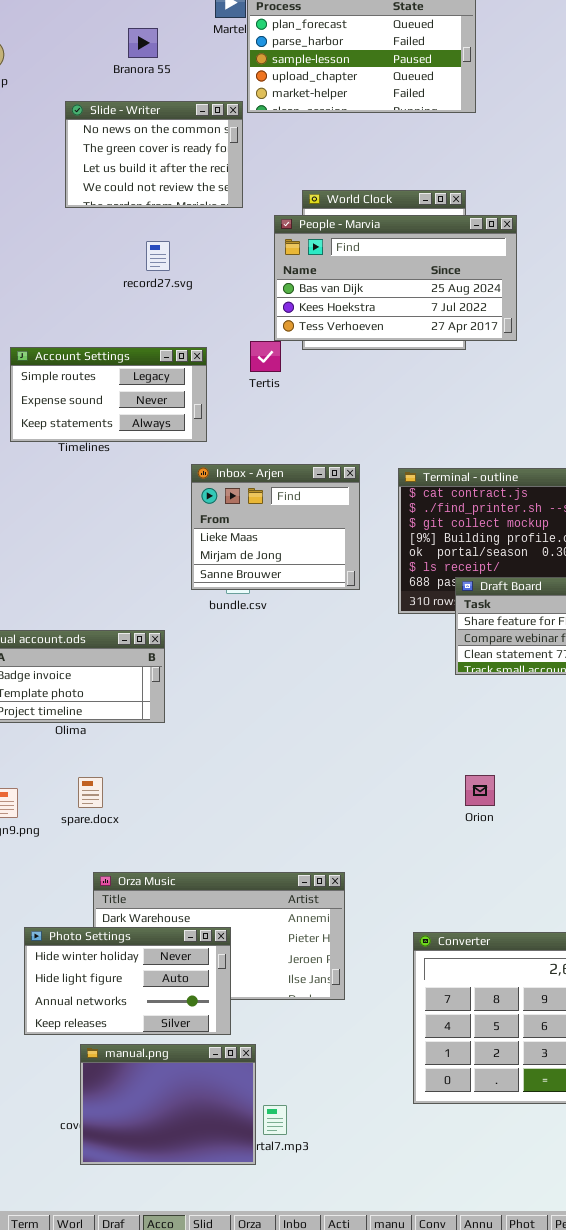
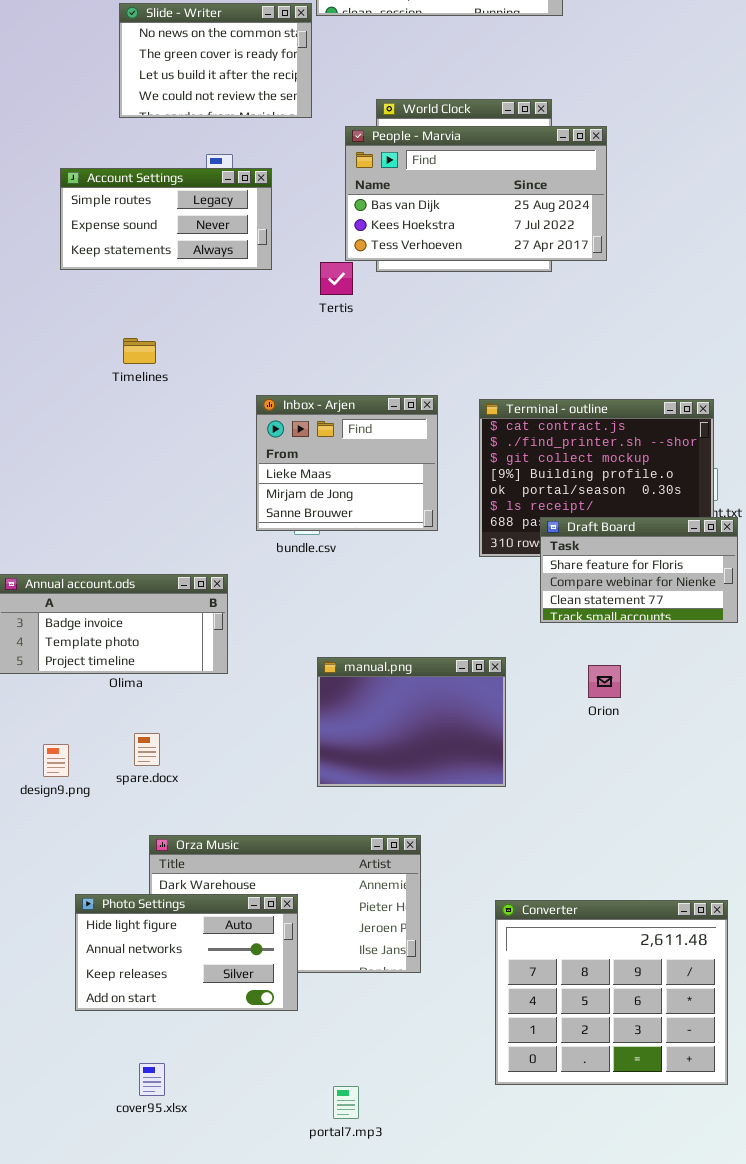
Account Settings: [10,347,207,442] -> [60,168,272,270], moved
Orion: [465,775,495,806] -> [588,665,621,698], moved
Photo Settings: [24,927,231,1035] -> [75,894,298,1011], scrolled down 1 row
manual.png: [80,1044,256,1165] -> [317,657,506,787], moved

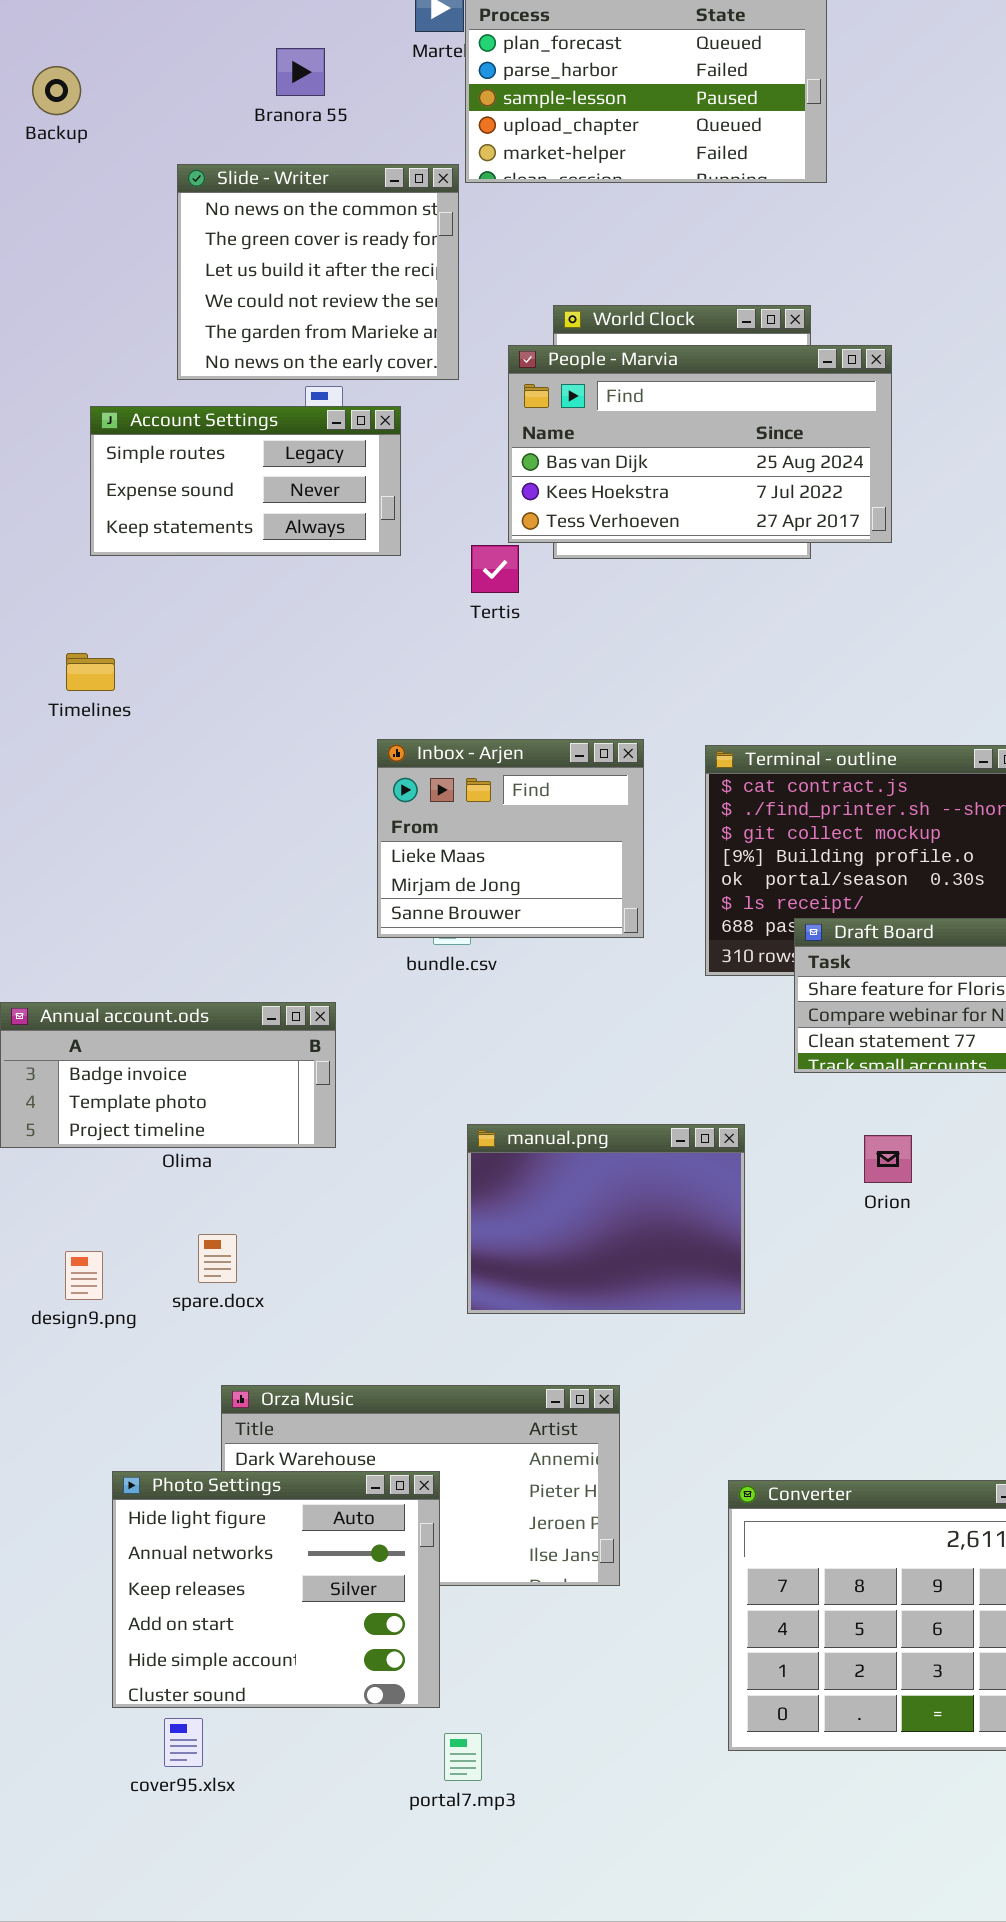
Slide - Writer: [119,3,312,118] -> [177,164,459,380], resized
Timelines: [123,338,156,364] -> [66,653,115,691], moved
Photo Settings: [75,894,298,1011] -> [112,1471,440,1708], resized
cover95.xlsx: [139,1063,165,1096] -> [164,1718,203,1767], moved
portal7.mp3: [333,1086,359,1119] -> [444,1733,482,1781], moved

